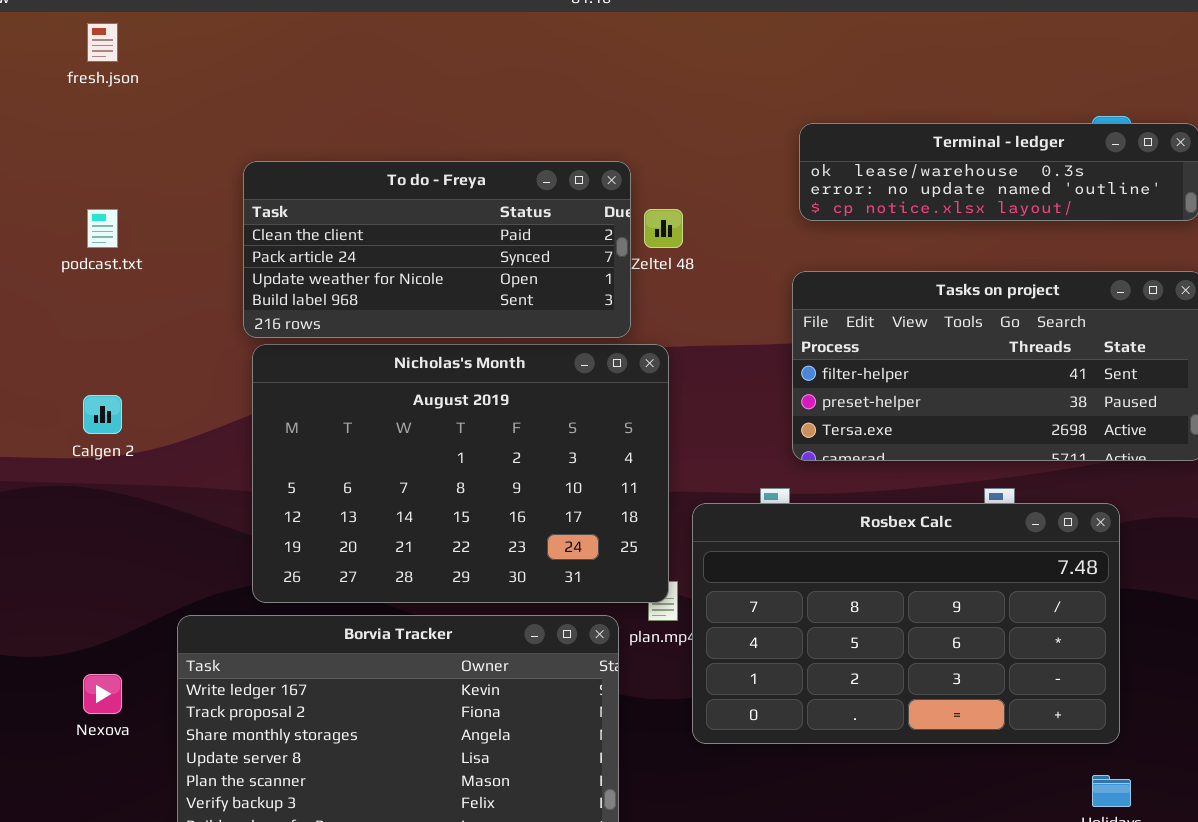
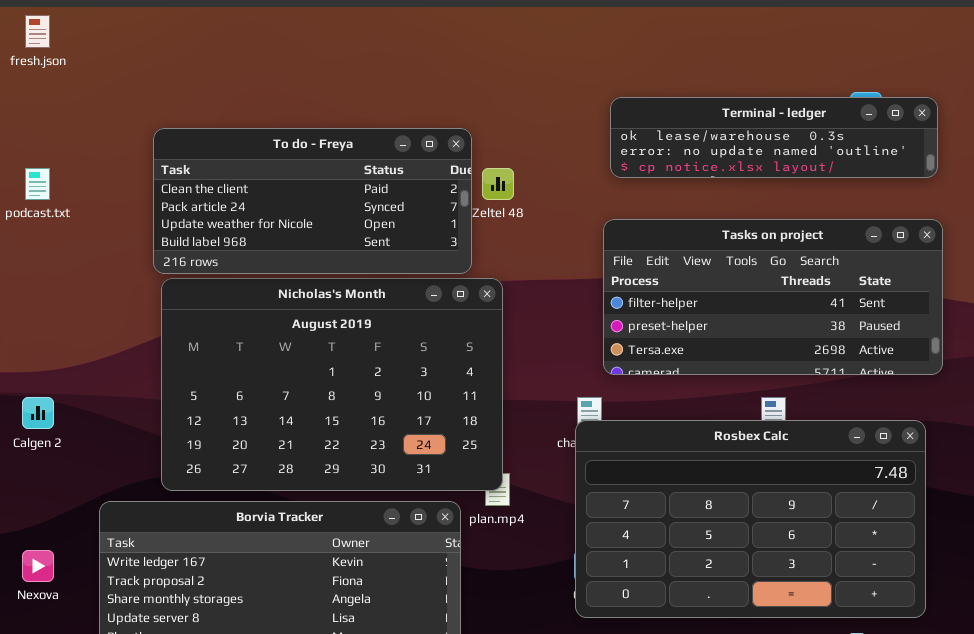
Calgen 2: [83,395,122,434] -> [22,397,54,429], moved
Rosbex Calc: [692,503,1120,744] -> [575,420,926,618], moved

